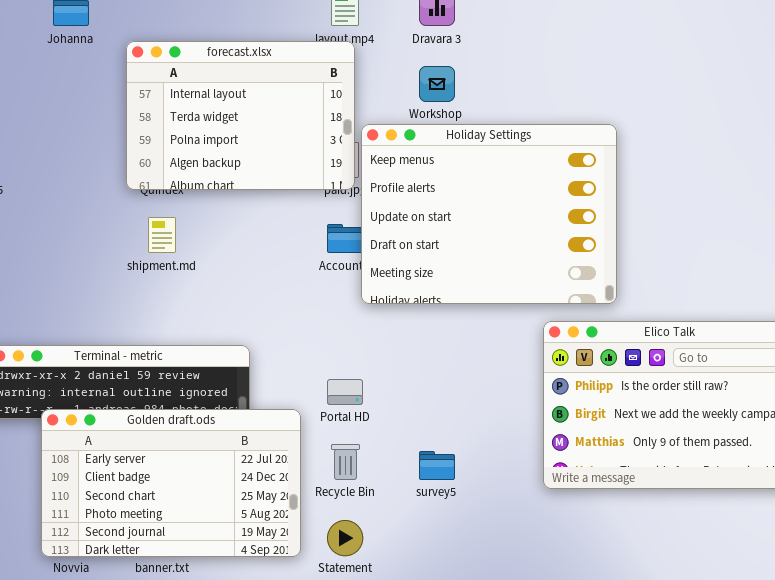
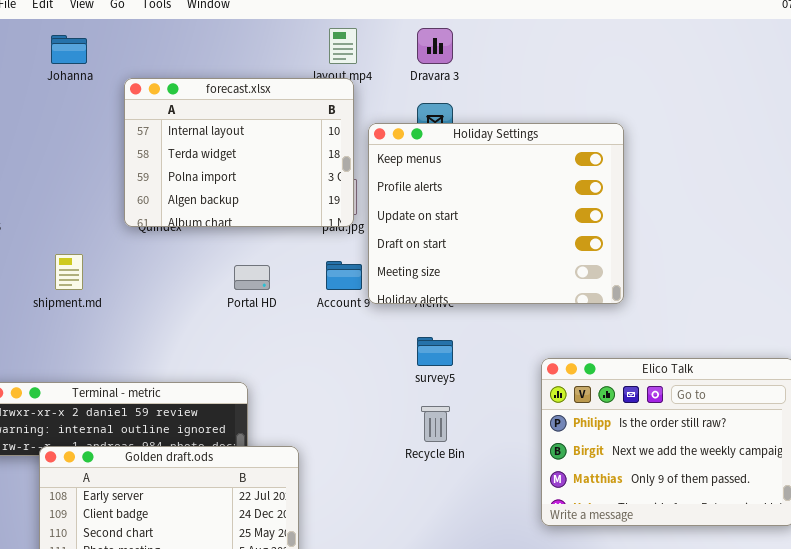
Holiday Settings: [361,124,617,304] -> [368,123,624,304], moved
shipment.md: [148,217,176,253] -> [55,254,83,290], moved
Portal HD: [327,379,363,405] -> [234,265,270,290], moved
Recycle Bin: [331,444,360,480] -> [421,406,450,442], moved
survey5: [419,451,455,480] -> [417,337,453,366], moved

